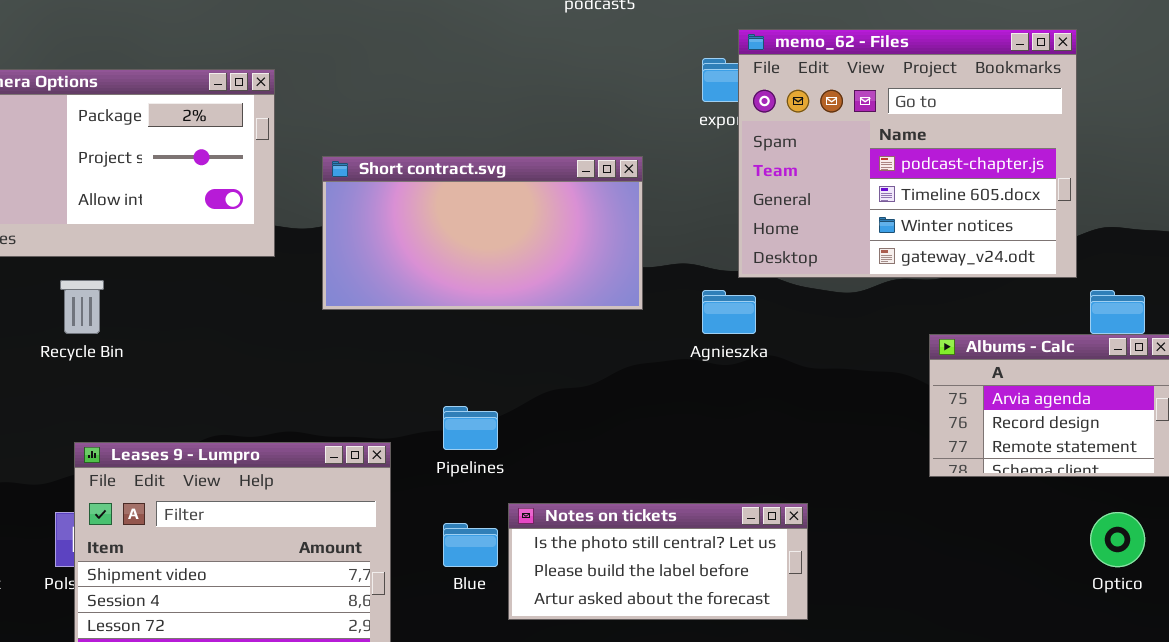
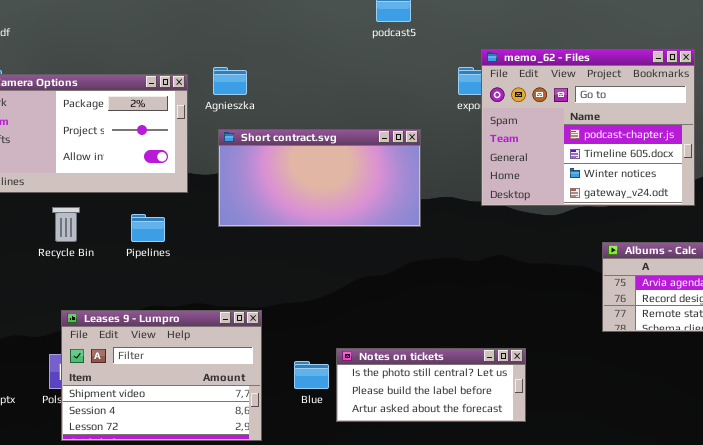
Agnieszka: [702,290,756,334] -> [213,67,247,95], moved
Pipelines: [443,406,498,450] -> [131,214,165,242], moved

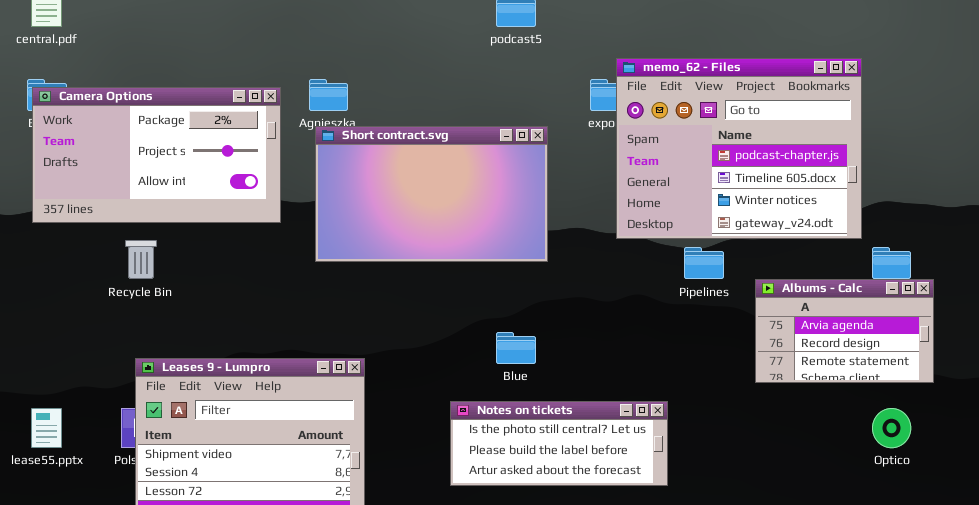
Short contract.svg: [218,129,421,227] -> [315,126,548,262], resized
Pipelines: [131,214,165,242] -> [684,247,724,279], moved
Blue: [294,361,329,389] -> [496,332,536,364], moved

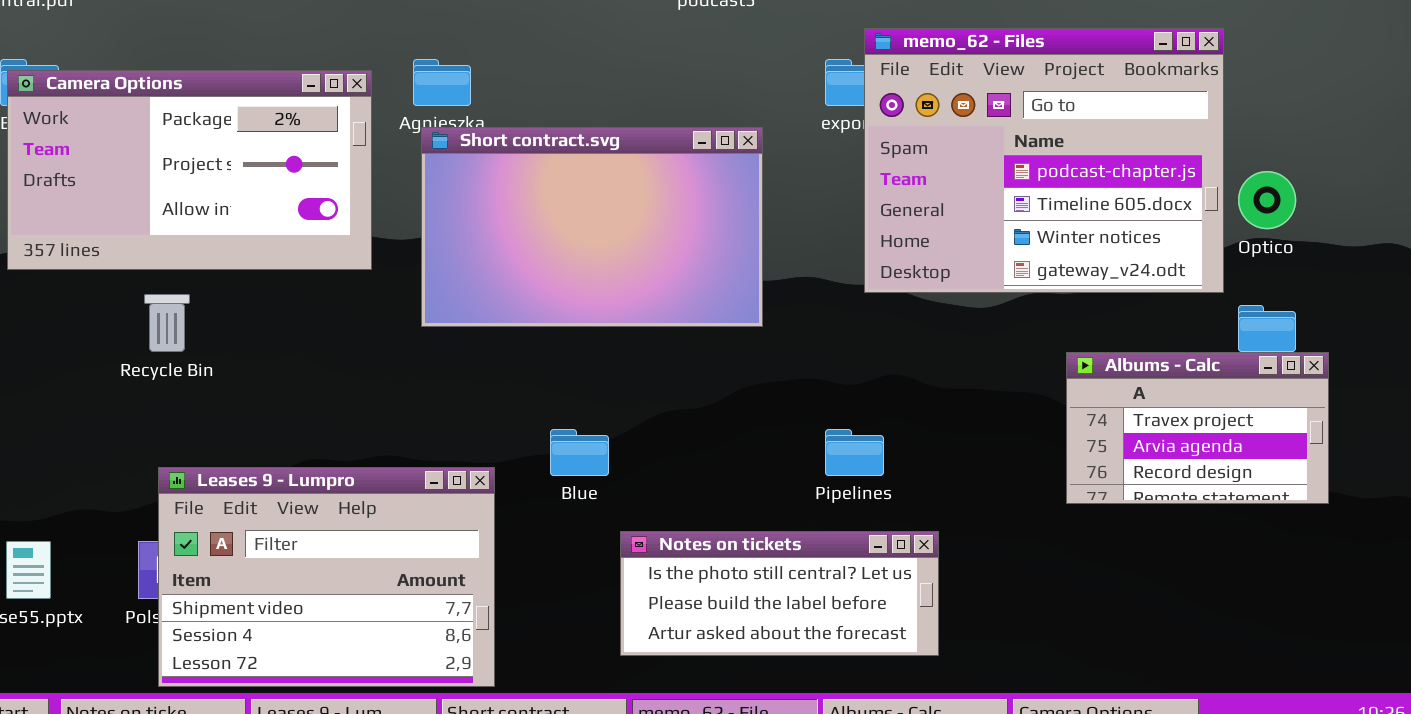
Pipelines: [684,247,724,279] -> [825,429,884,476], moved
Albums - Calc: [755,279,934,383] -> [1066,352,1329,504], scrolled up 1 row
Blue: [496,332,536,364] -> [550,429,609,476], moved
Optico: [872,408,911,448] -> [1238,171,1296,229], moved

